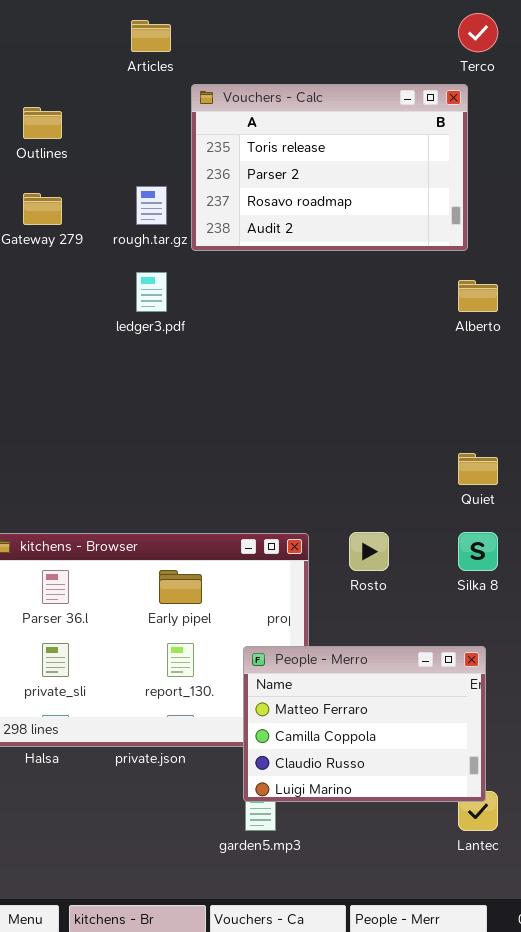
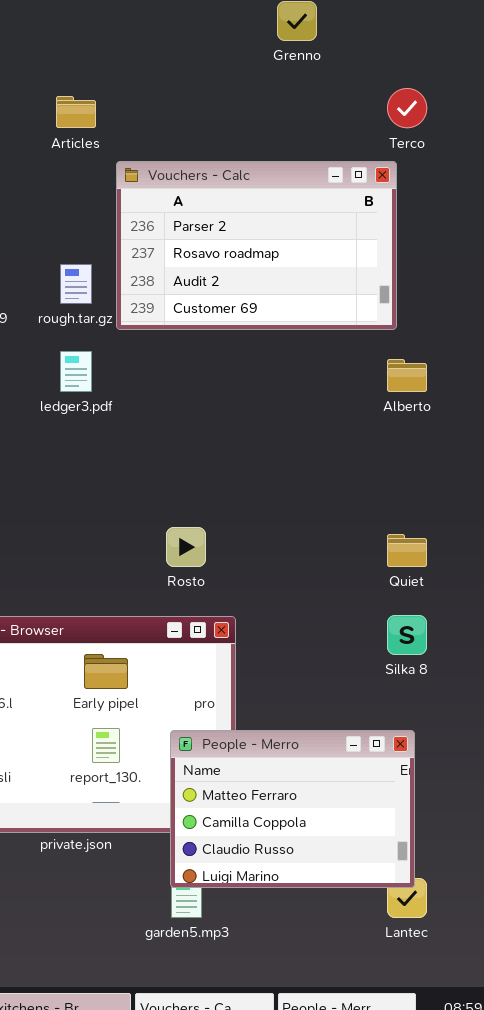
Vouchers - Calc: [191,84,468,251] -> [116,161,397,330], scrolled down 1 row
Rosto: [349,532,389,571] -> [166,527,206,567], moved

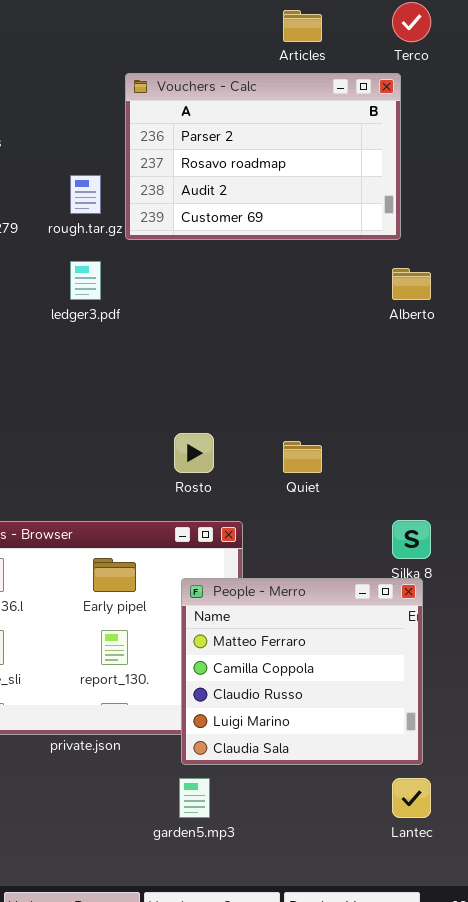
Articles: [56,96,96,128] -> [283,10,322,42], moved
Quiet: [387,534,427,567] -> [283,441,322,473], moved
People - Merro: [170,730,415,888] -> [181,578,423,765], moved, resized

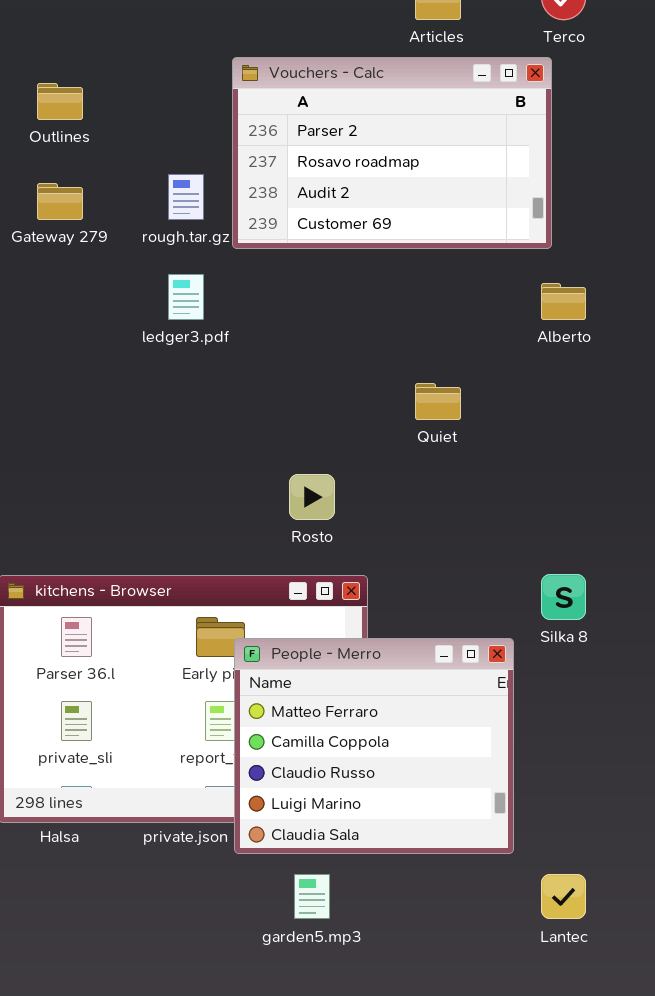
Quiet: [283,441,322,473] -> [415,383,461,420], moved
People - Merro: [181,578,423,765] -> [234,638,514,854], moved

